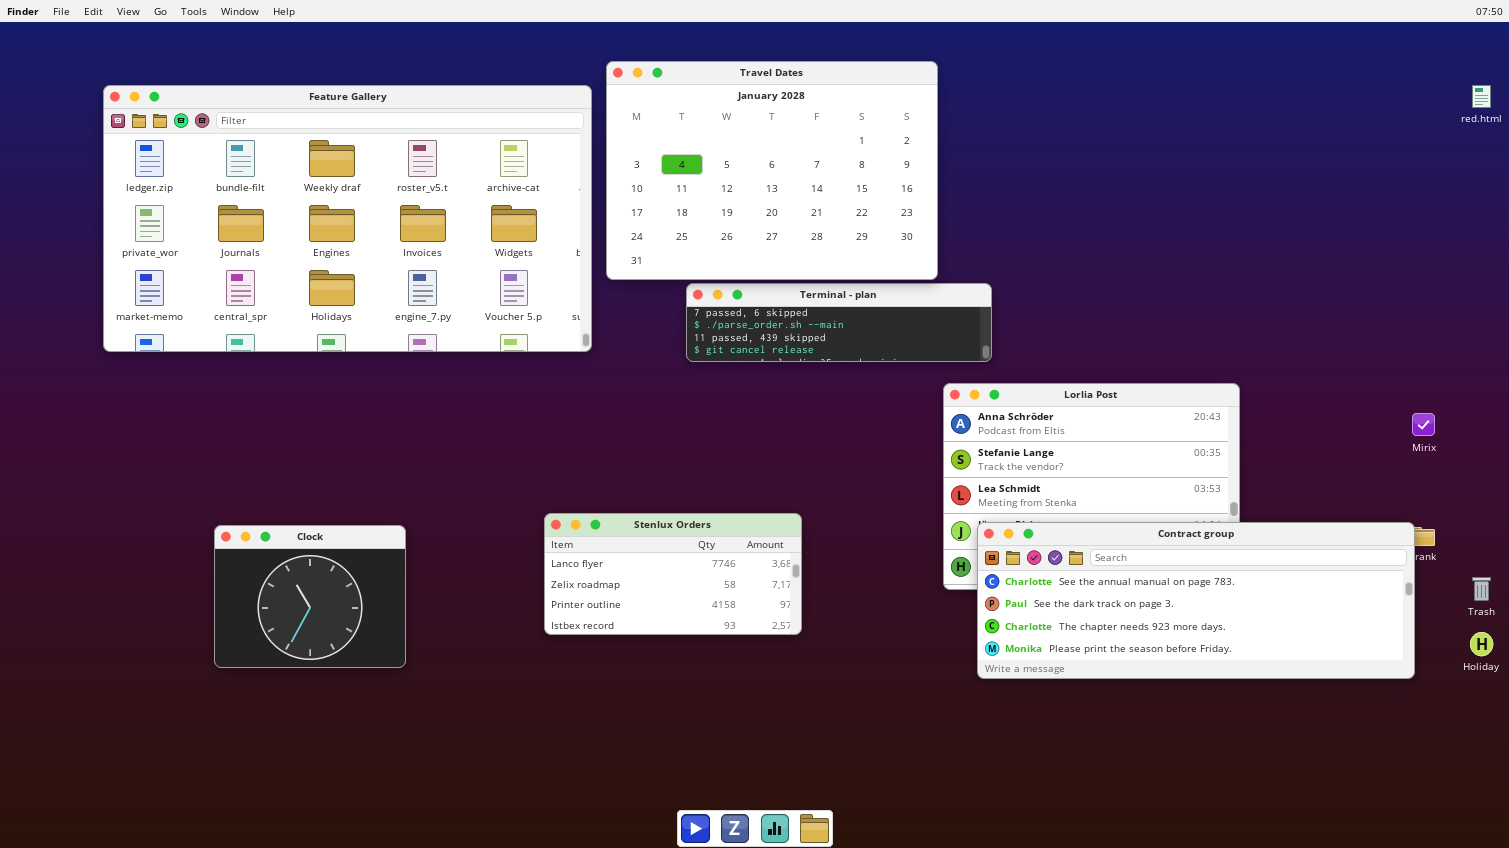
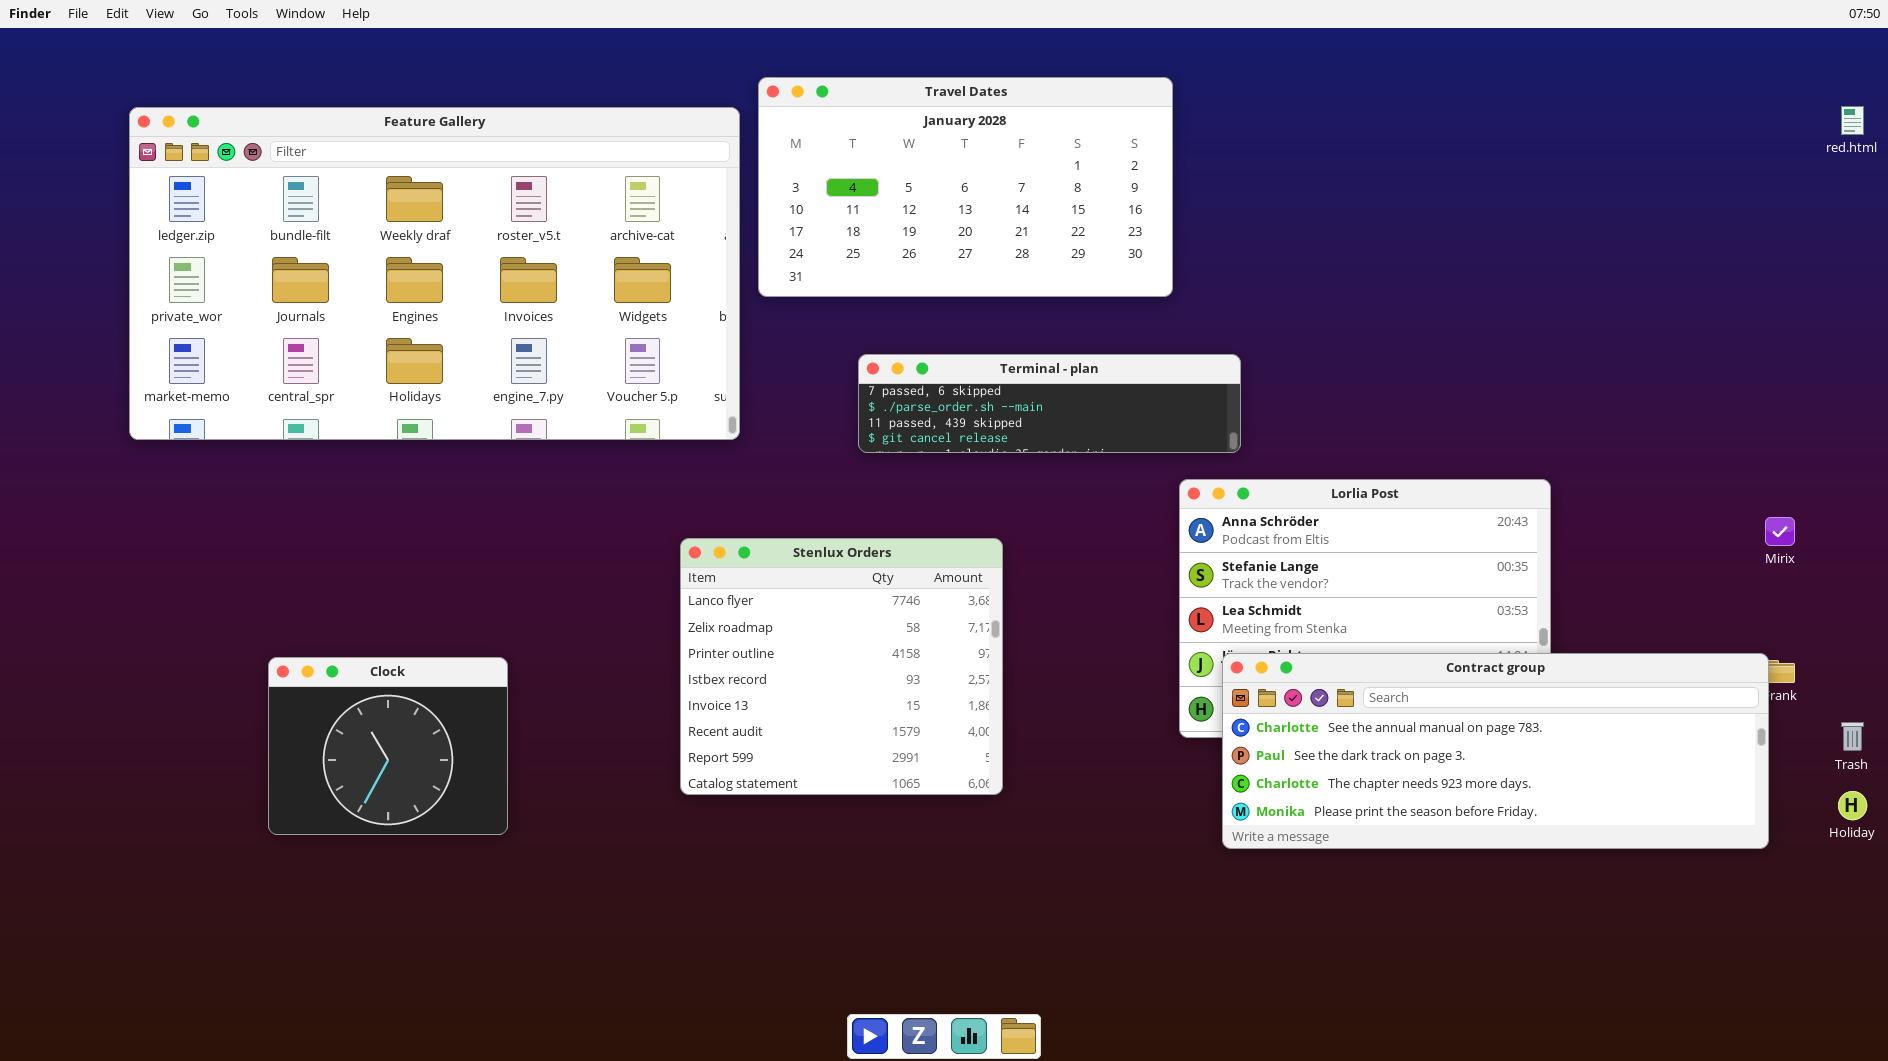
Travel Dates: [606,61,938,280] -> [758,77,1173,297], resized
Stenlux Orders: [544,513,802,635] -> [680,538,1003,795], resized

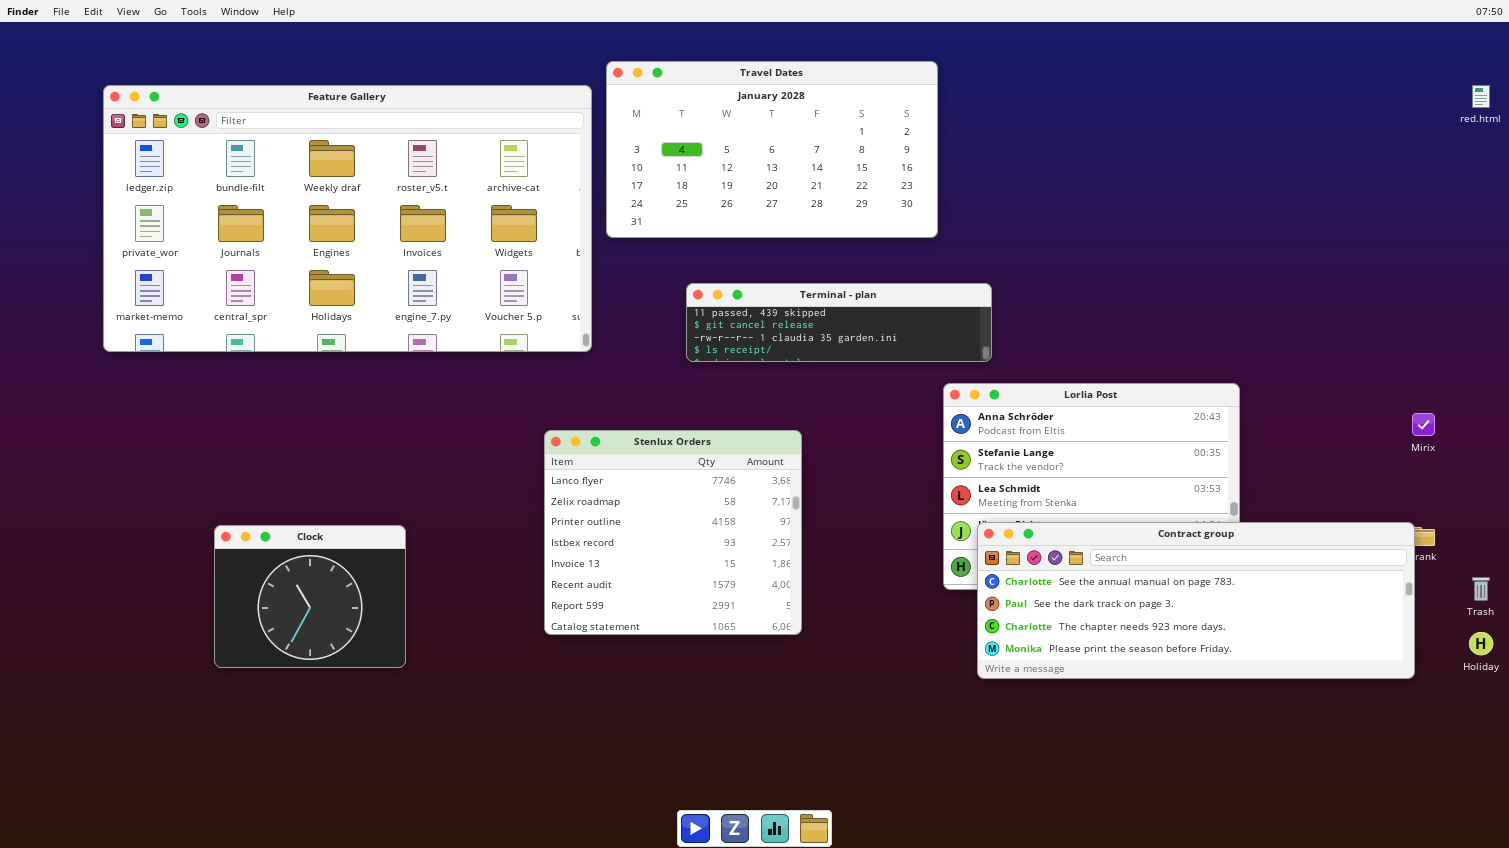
Terminal - plan: [858,354,1241,453] -> [686,283,992,362], scrolled down 2 rows

